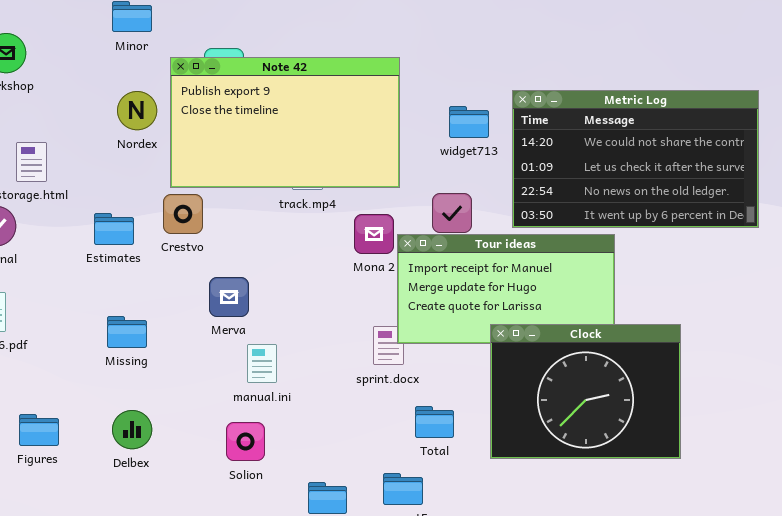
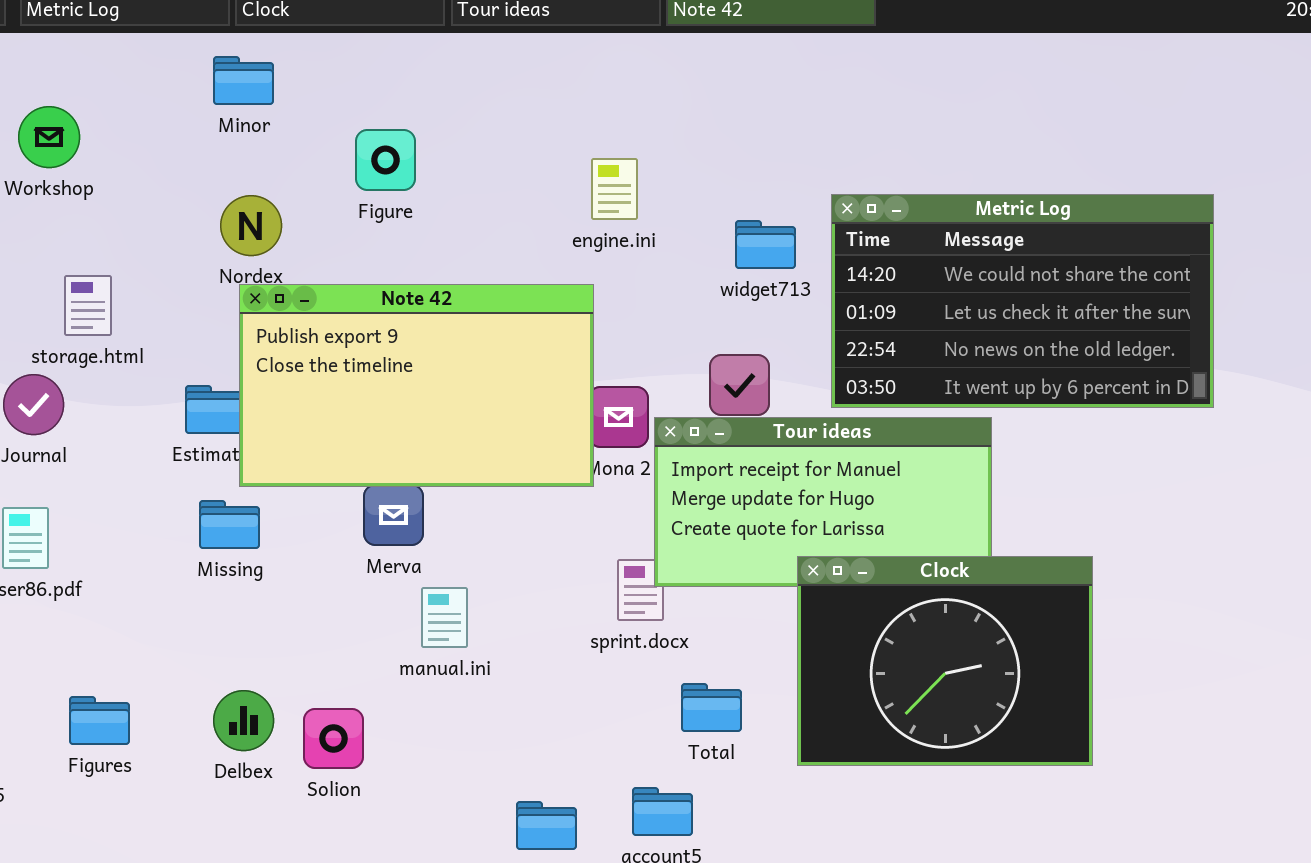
Note 42: [170,57,400,188] -> [239,284,594,487], moved
Missing: [107,316,147,348] -> [199,500,260,549], moved
Solion: [226,422,265,461] -> [303,708,364,769], moved

